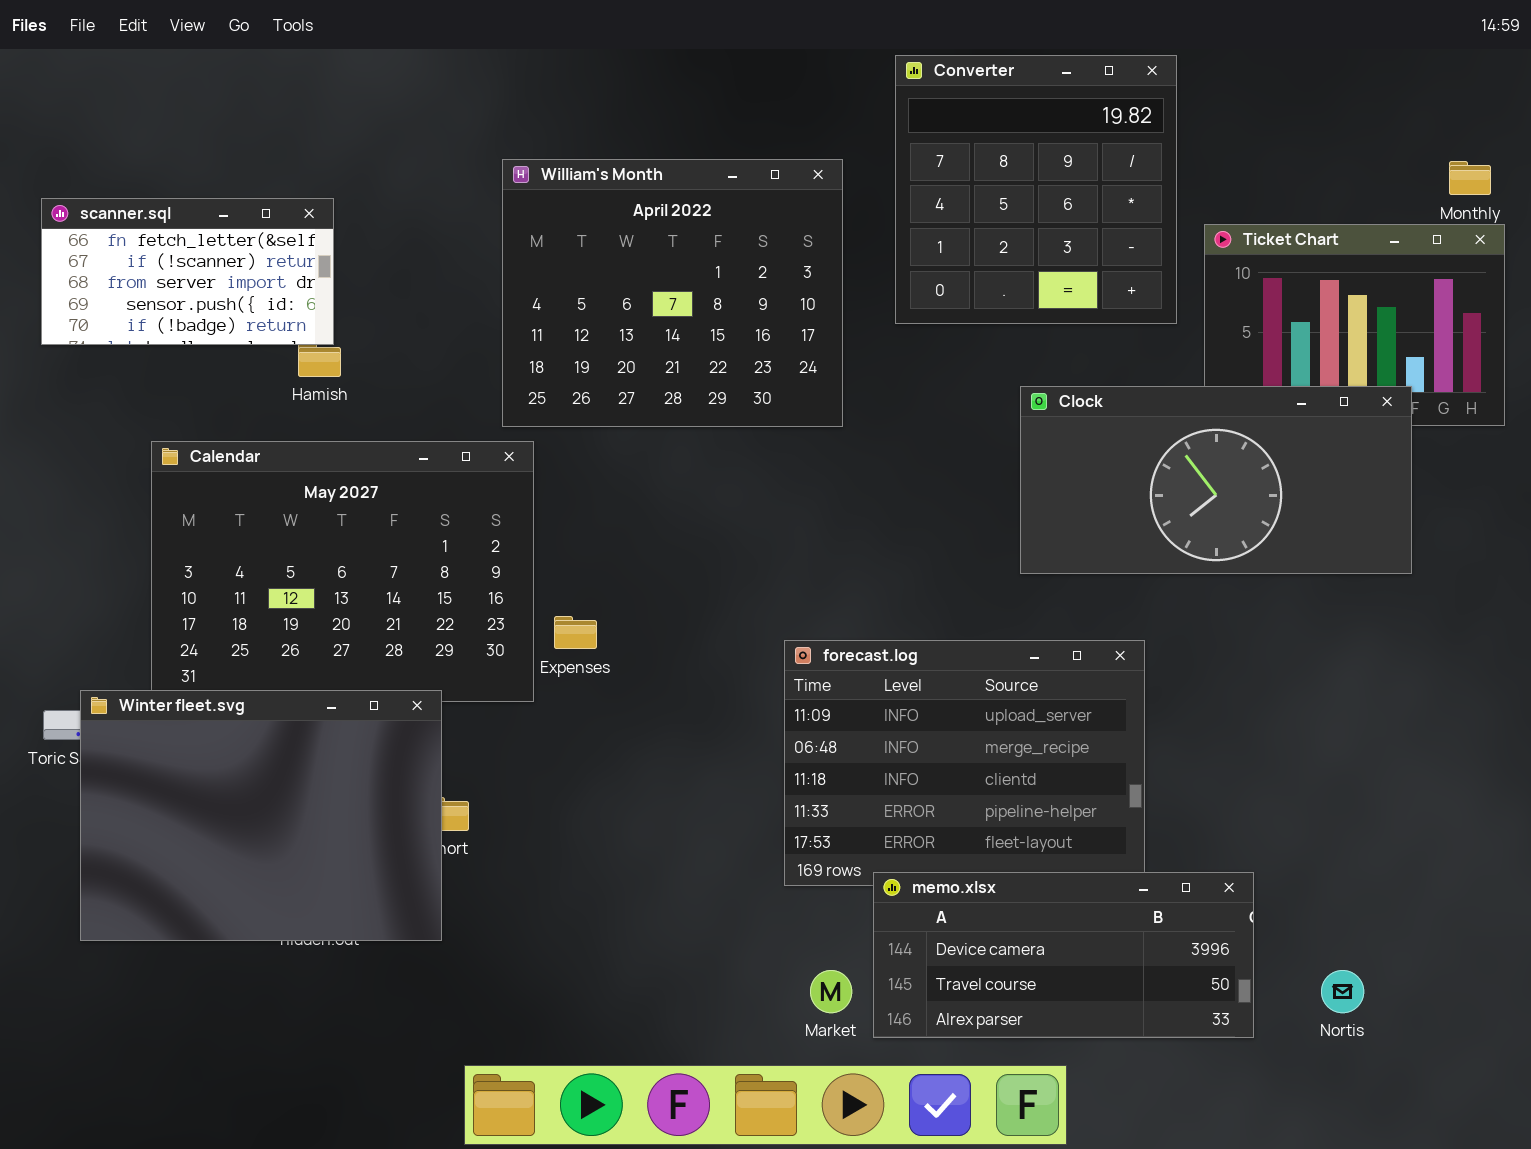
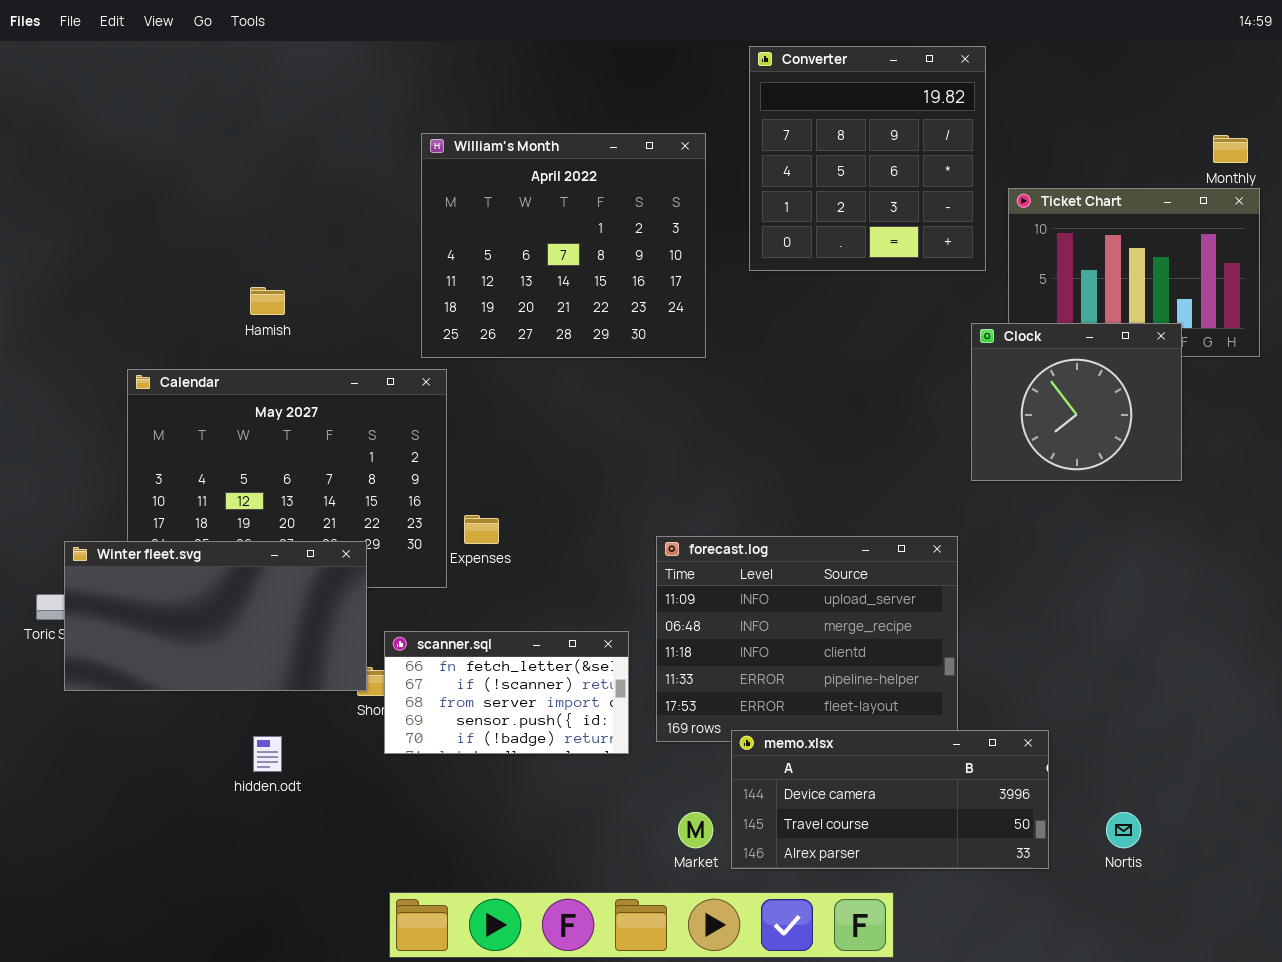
scanner.sql: [41,198,334,345] -> [384,631,629,754], moved
Clock: [1020,386,1412,574] -> [971,323,1182,481], resized
Winter fleet.svg: [80,690,442,941] -> [64,541,367,691], moved, resized

